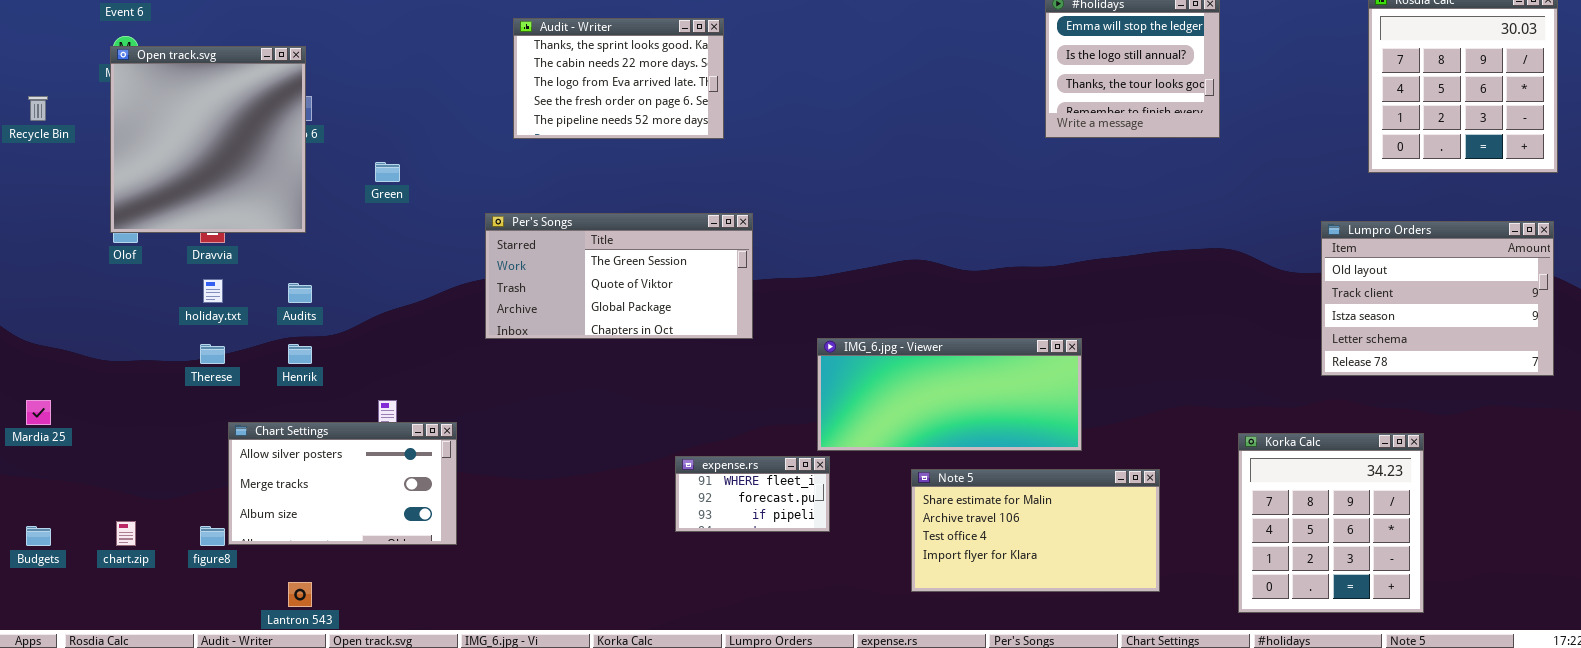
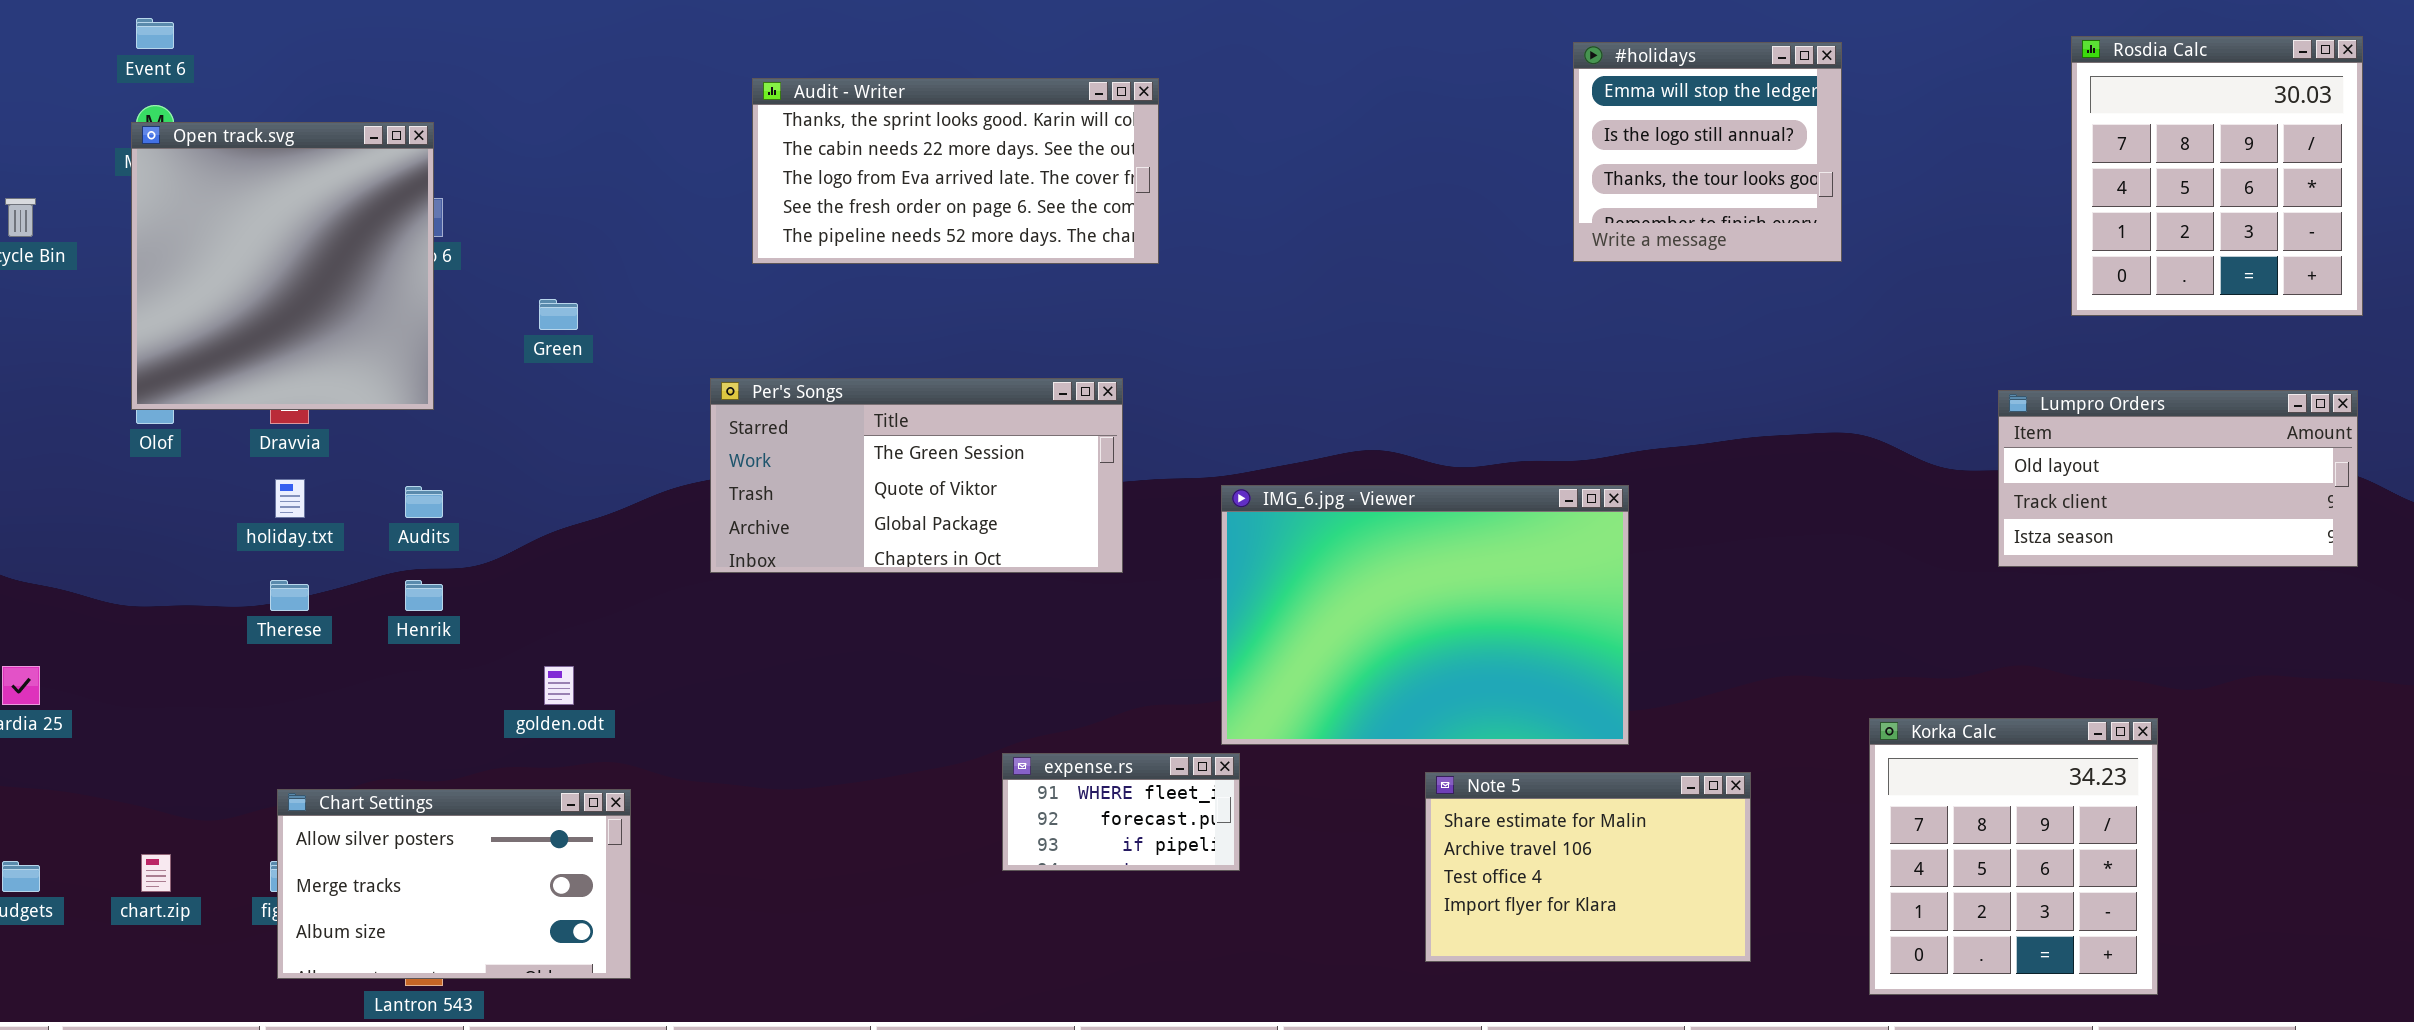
Audit - Writer: [513,18,724,139] -> [752,78,1159,264], resized
Lumpro Orders: [1321,221,1554,376] -> [1998,390,2358,567], resized
IMG_6.jpg - Viewer: [817,338,1082,451] -> [1221,485,1629,745], resized
Chart Settings: [228,422,457,545] -> [277,789,631,979], moved
Note 5: [911,469,1160,592] -> [1425,772,1751,962], resized

